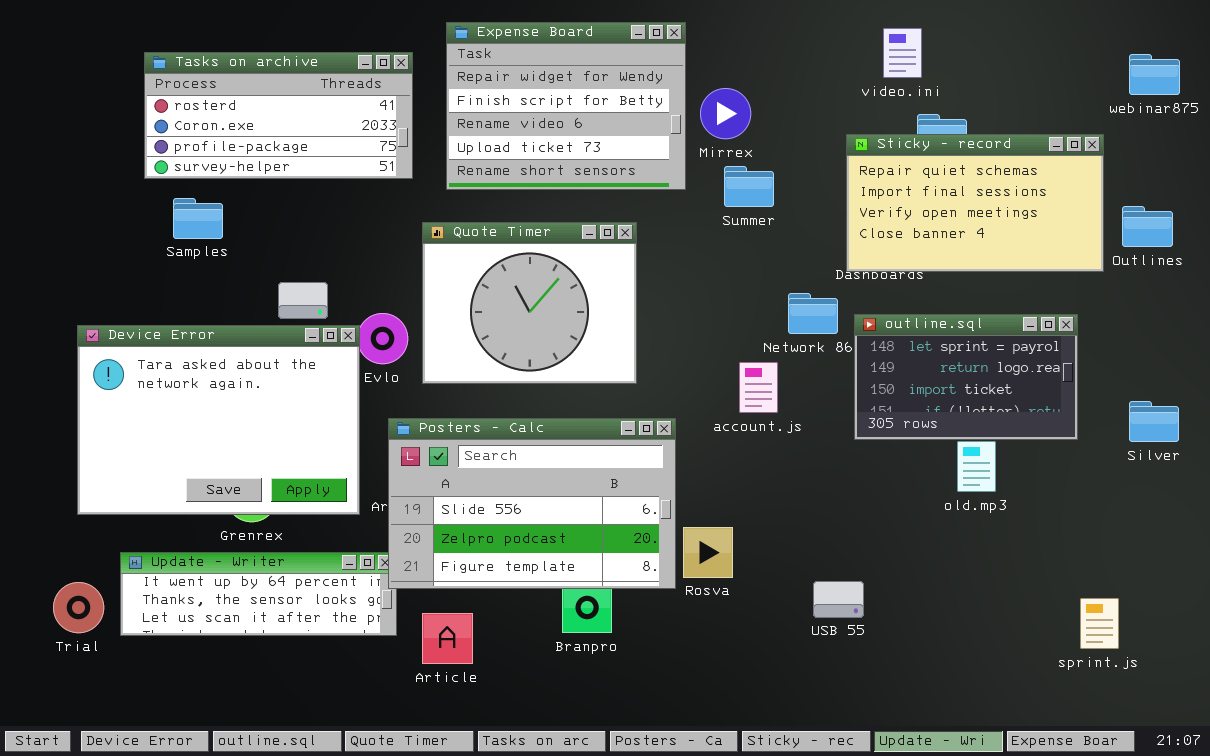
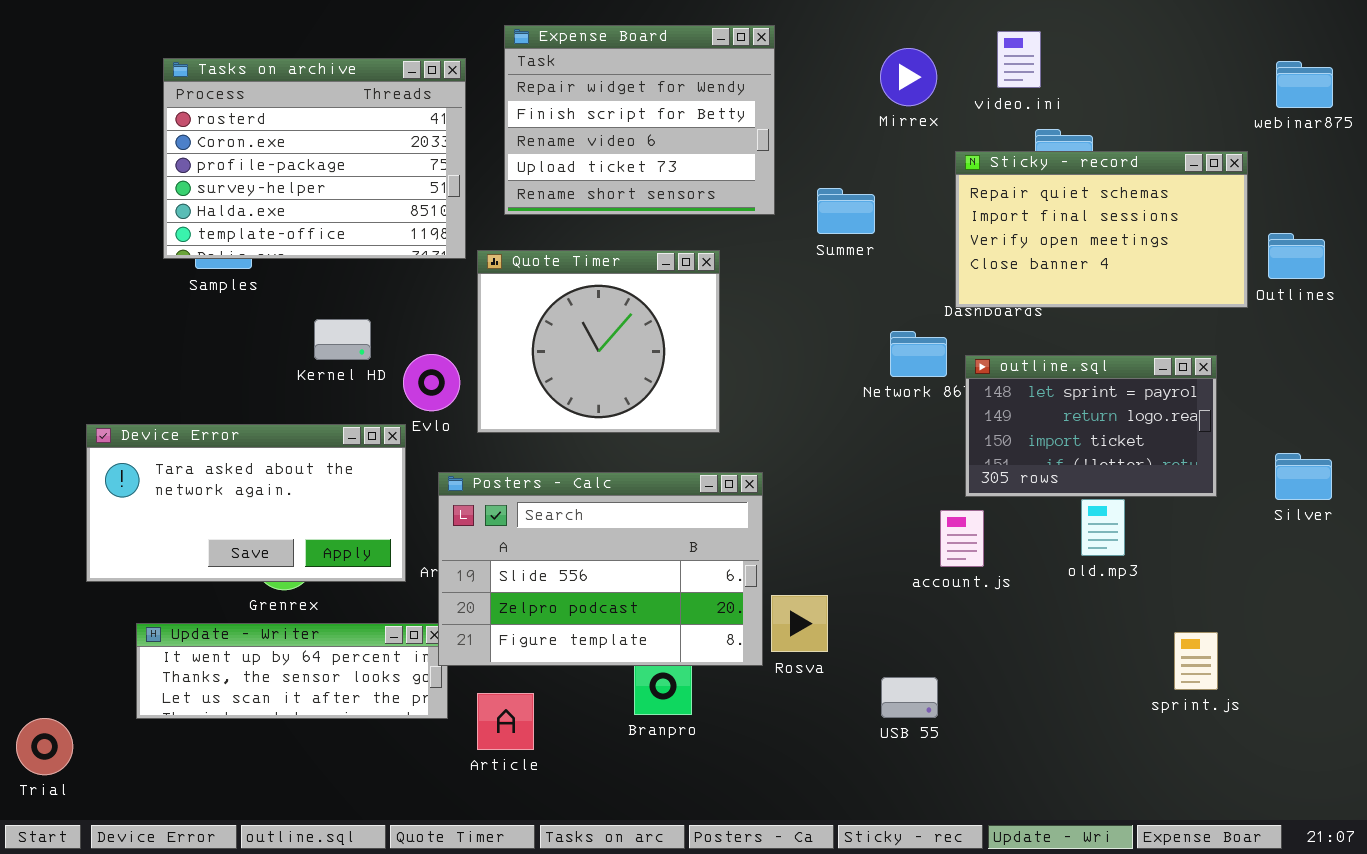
Tasks on archive: [144,52,413,179] -> [163,58,466,259], resized
Mirrex: [700,88,751,139] -> [880,48,937,106], moved
Device Error: [77,325,360,515] -> [86,424,406,582], resized
account.js: [739,362,778,413] -> [940,510,984,567], moved
USB 55: [813,581,864,618] -> [881,677,938,718], moved
Trial: [53,582,104,633] -> [16,718,73,775], moved
sprint.js: [1080,598,1119,649] -> [1174,632,1218,690], moved

